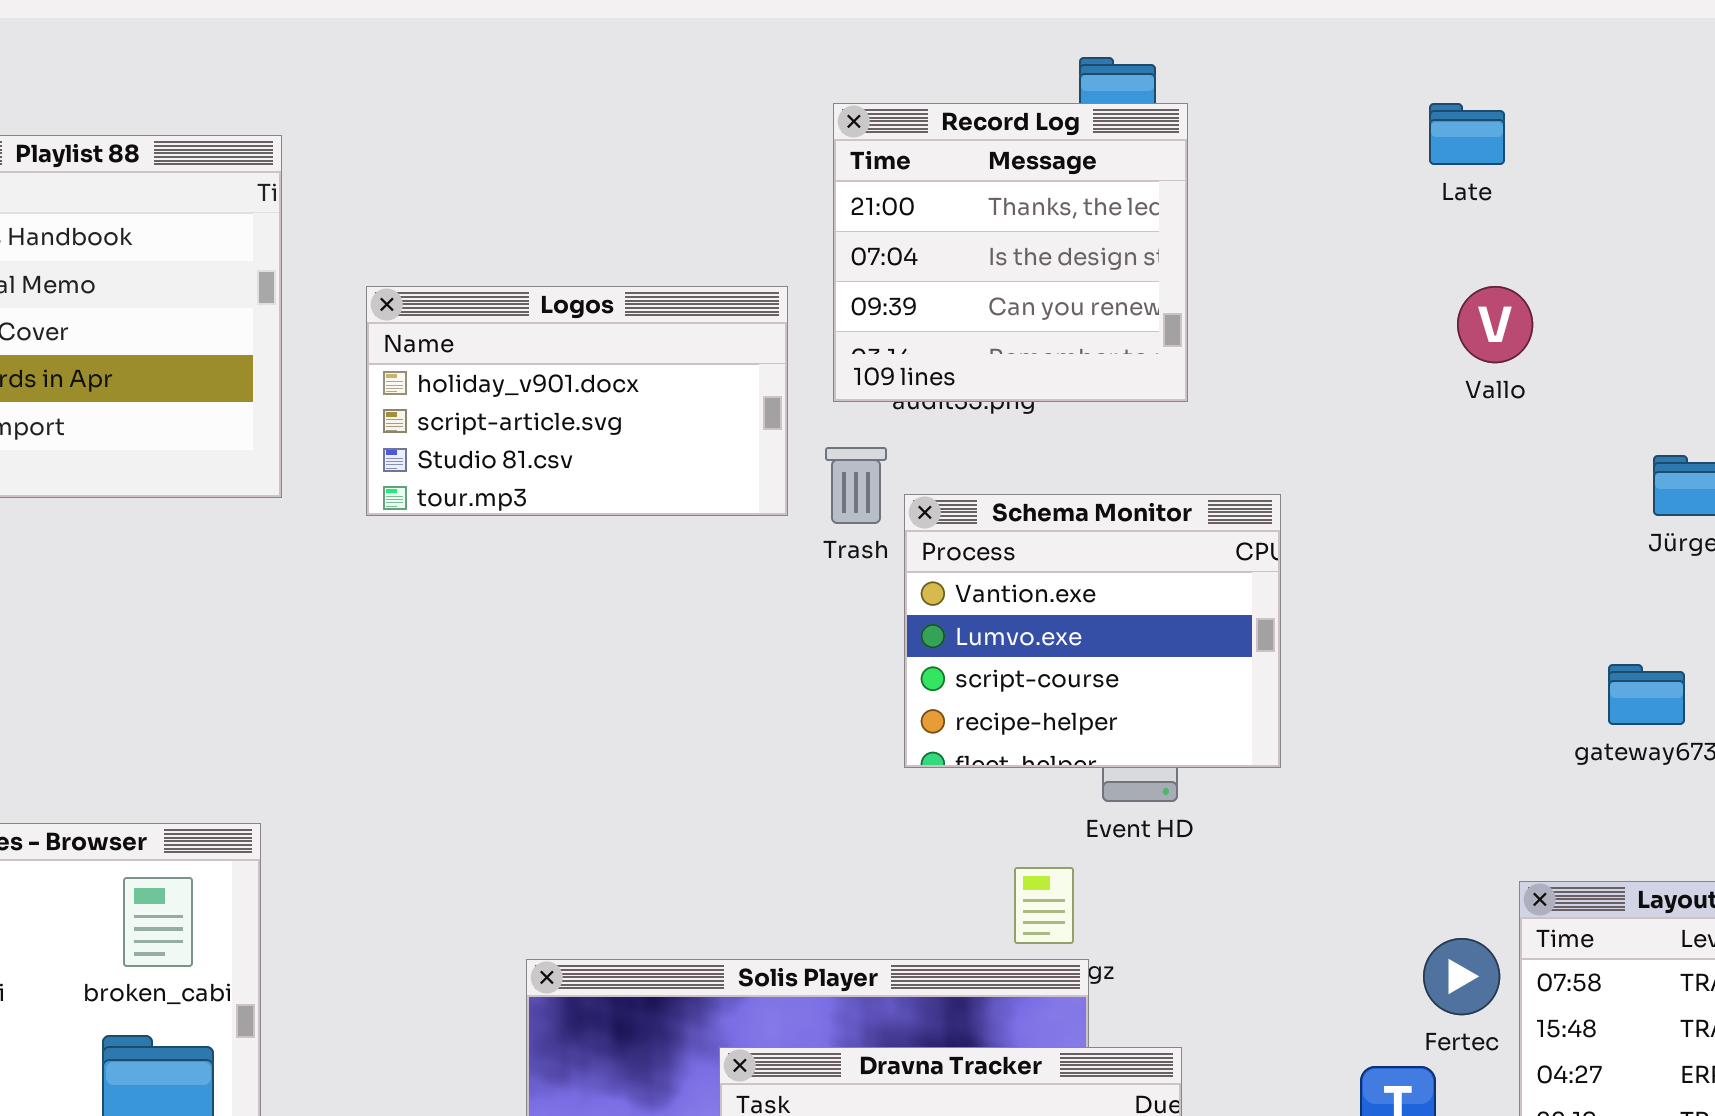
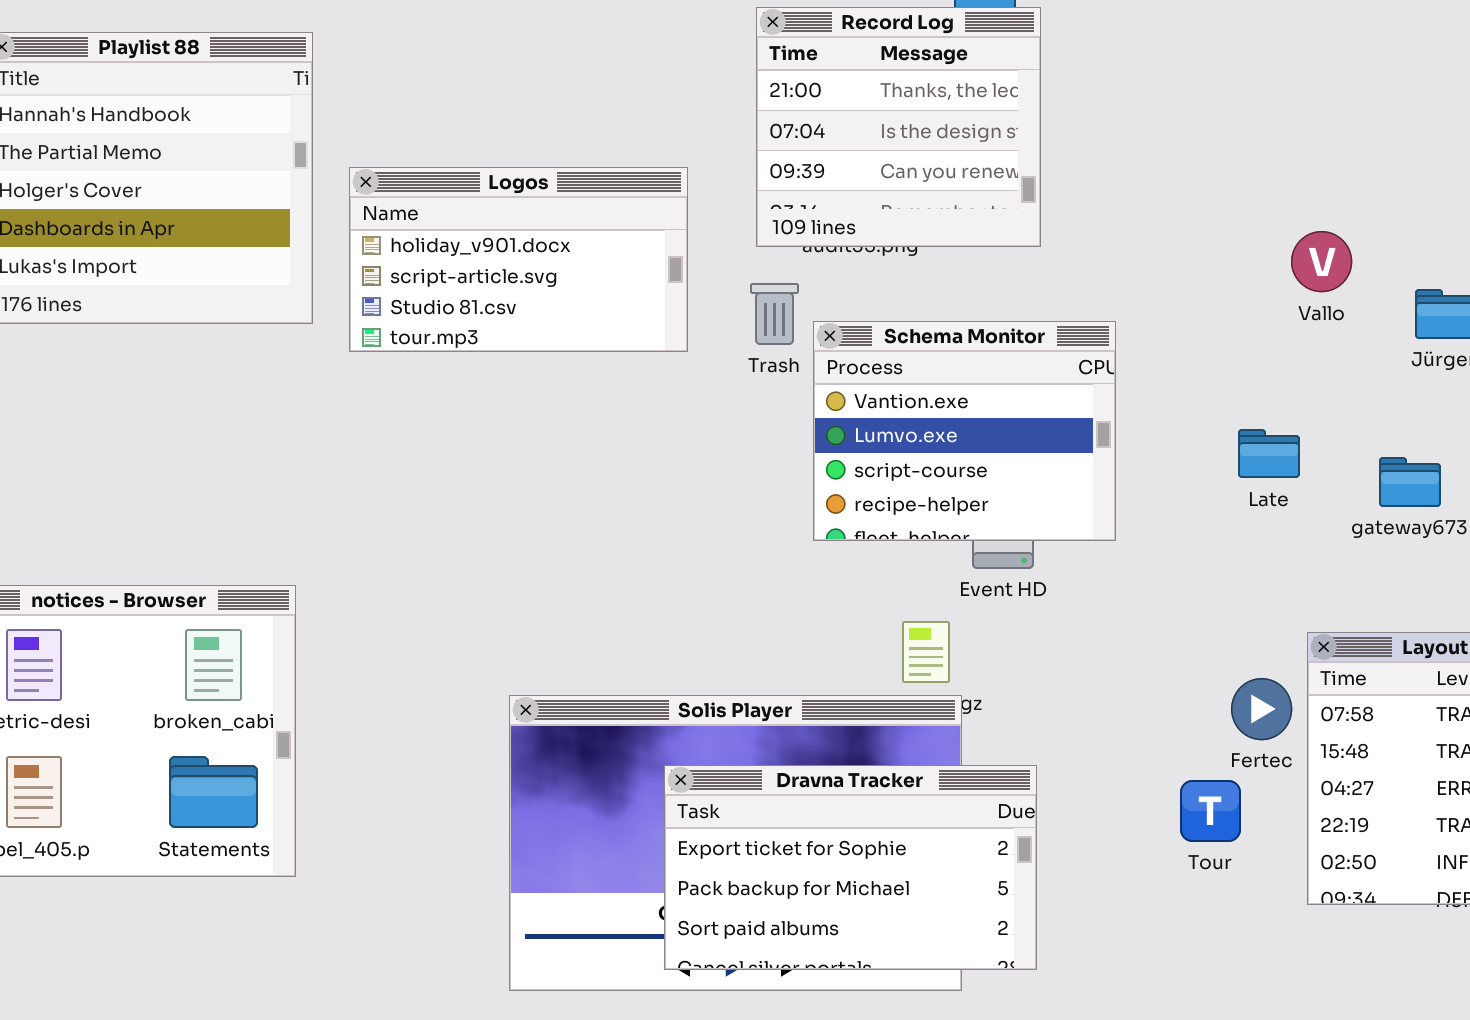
Late: [1429,103,1505,165] -> [1238,429,1300,478], moved
Logos: [366,286,788,516] -> [349,167,688,352], moved
Vallo: [1457,286,1533,363] -> [1291,231,1352,292], moved

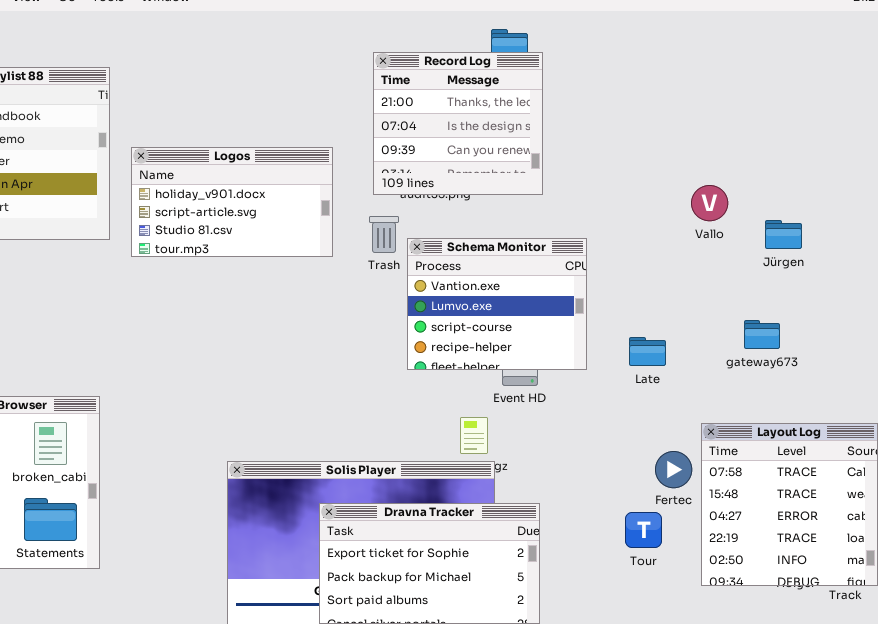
Late: [1238,429,1300,478] -> [629,337,666,366], moved

